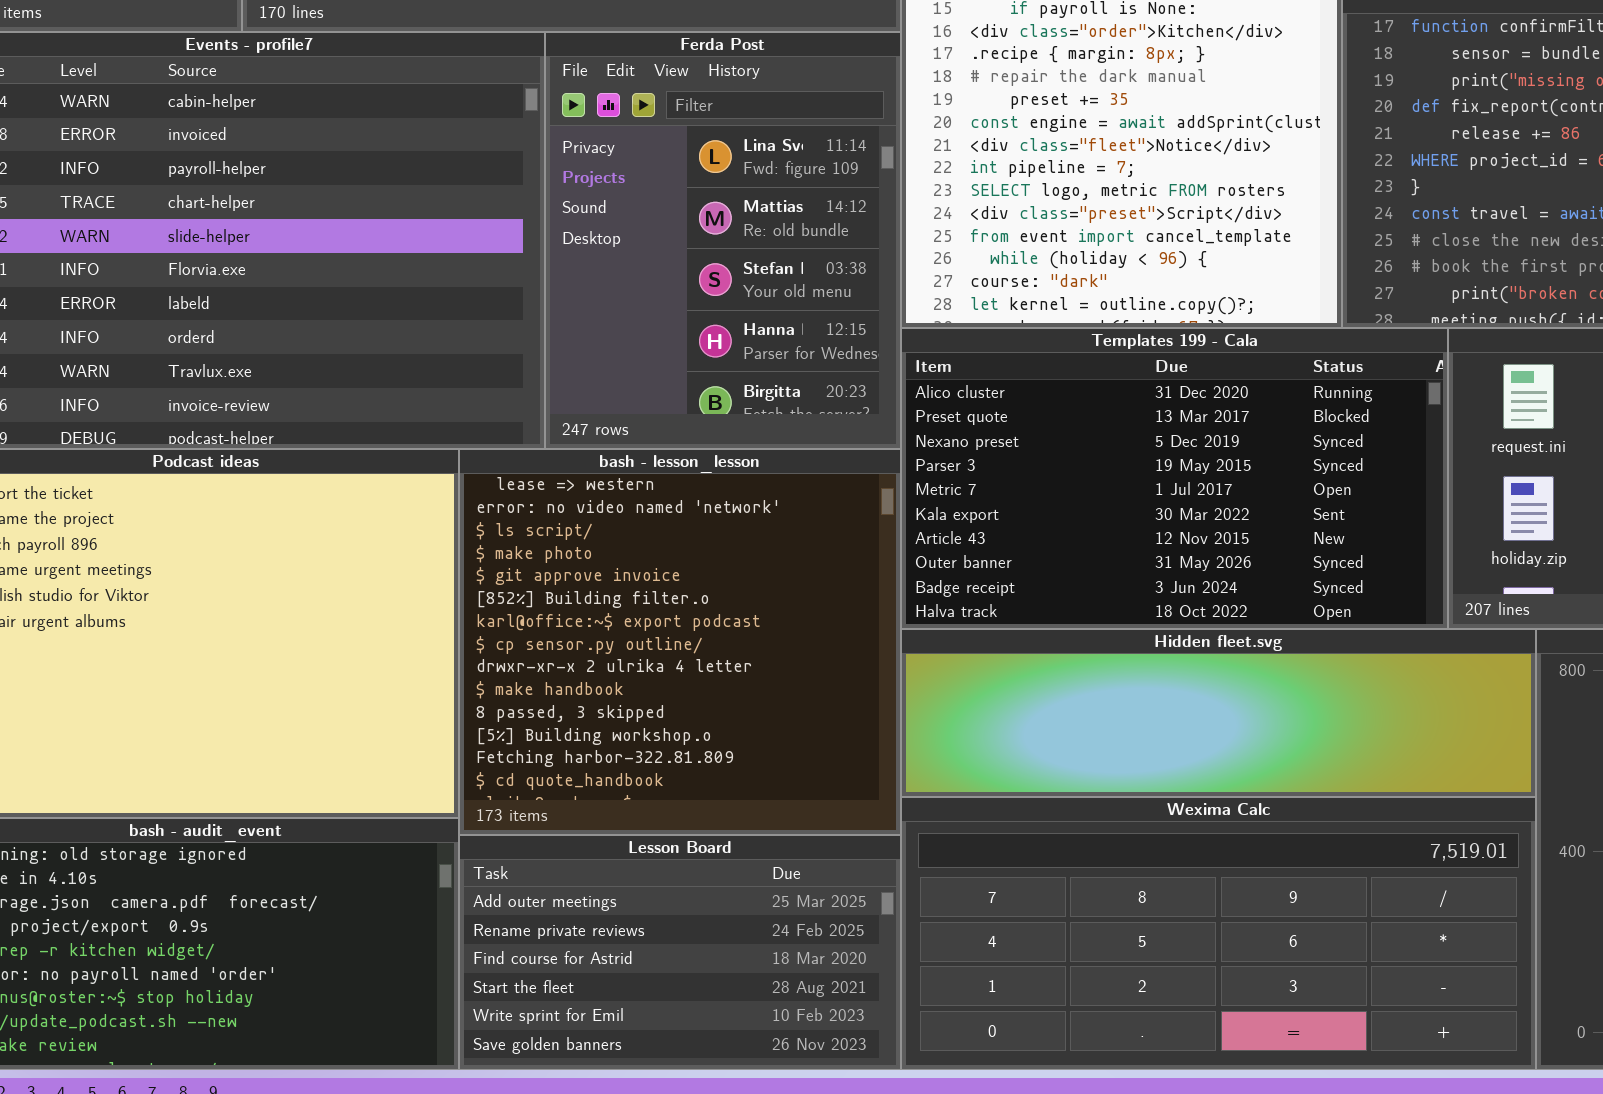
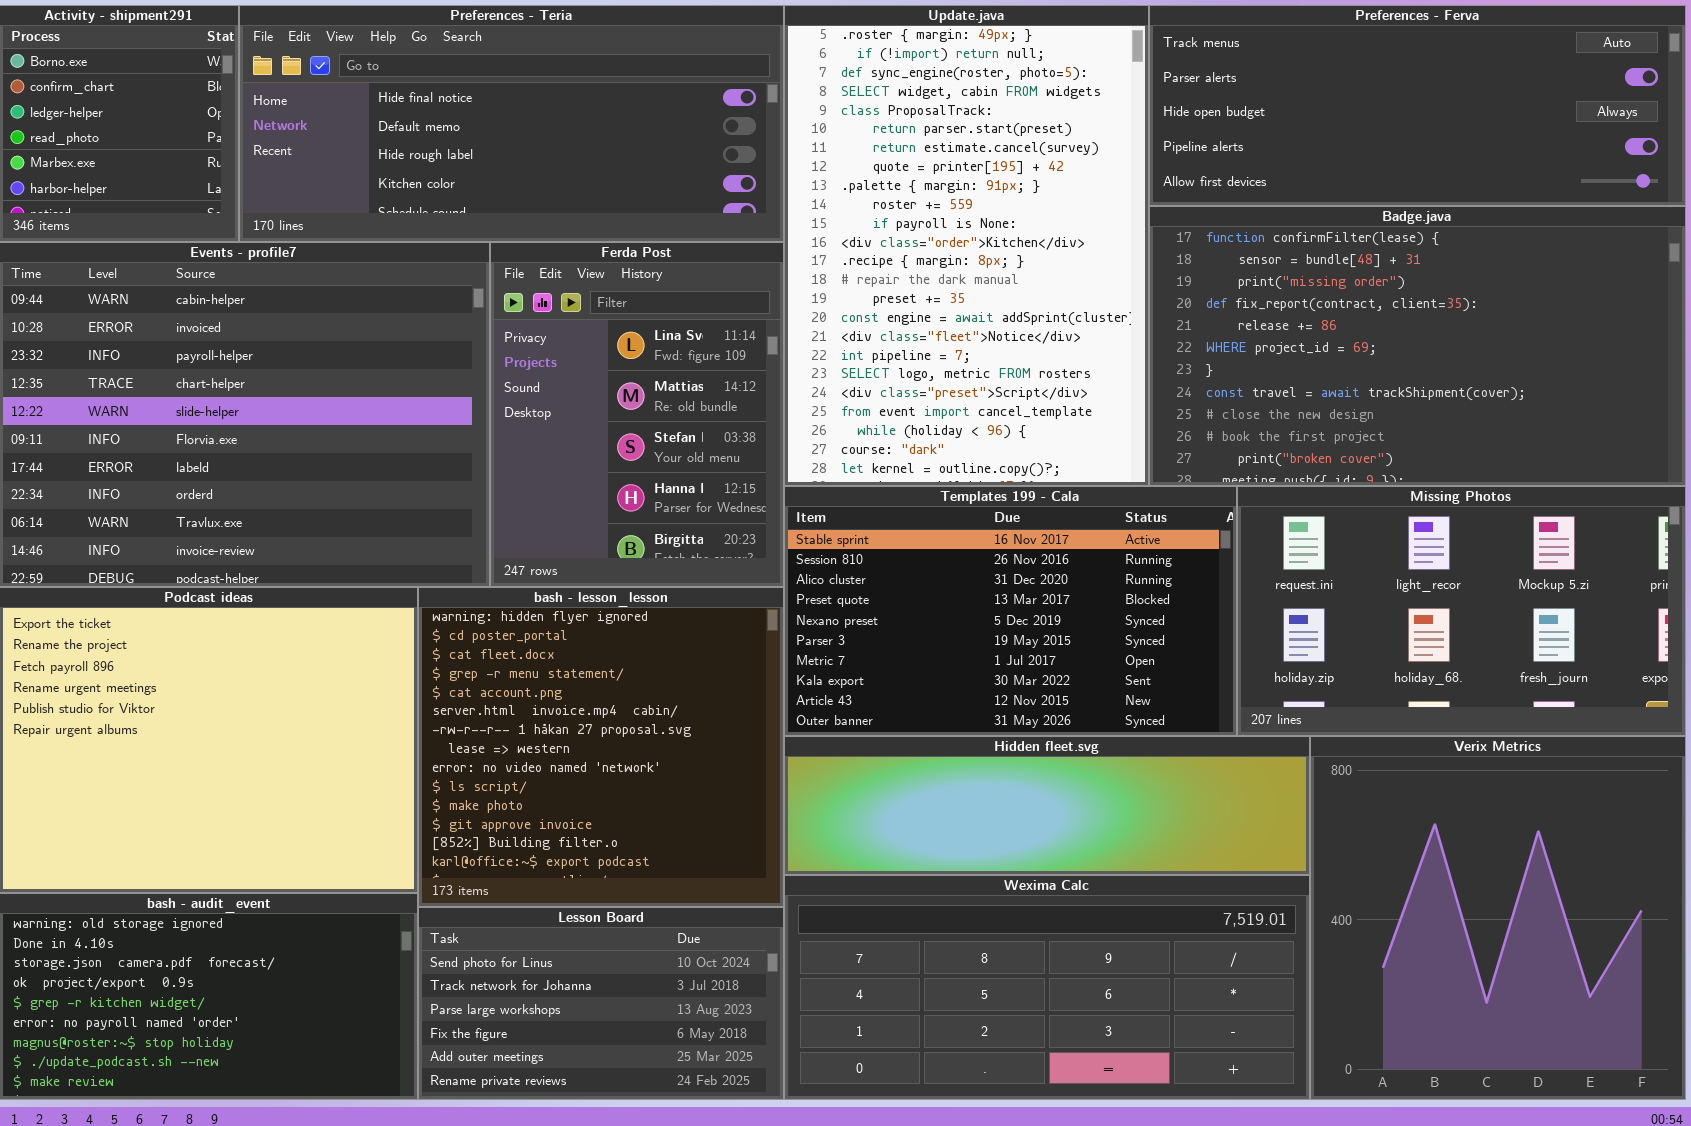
Templates 199 - Cala: [901,328,1448,629] -> [784,486,1237,736], scrolled up 2 rows
bash - lesson_lesson: [459,449,901,835] -> [418,587,784,907], scrolled up 7 rows
Lesson Board: [459,835,901,1070] -> [418,907,784,1100], scrolled up 4 rows

